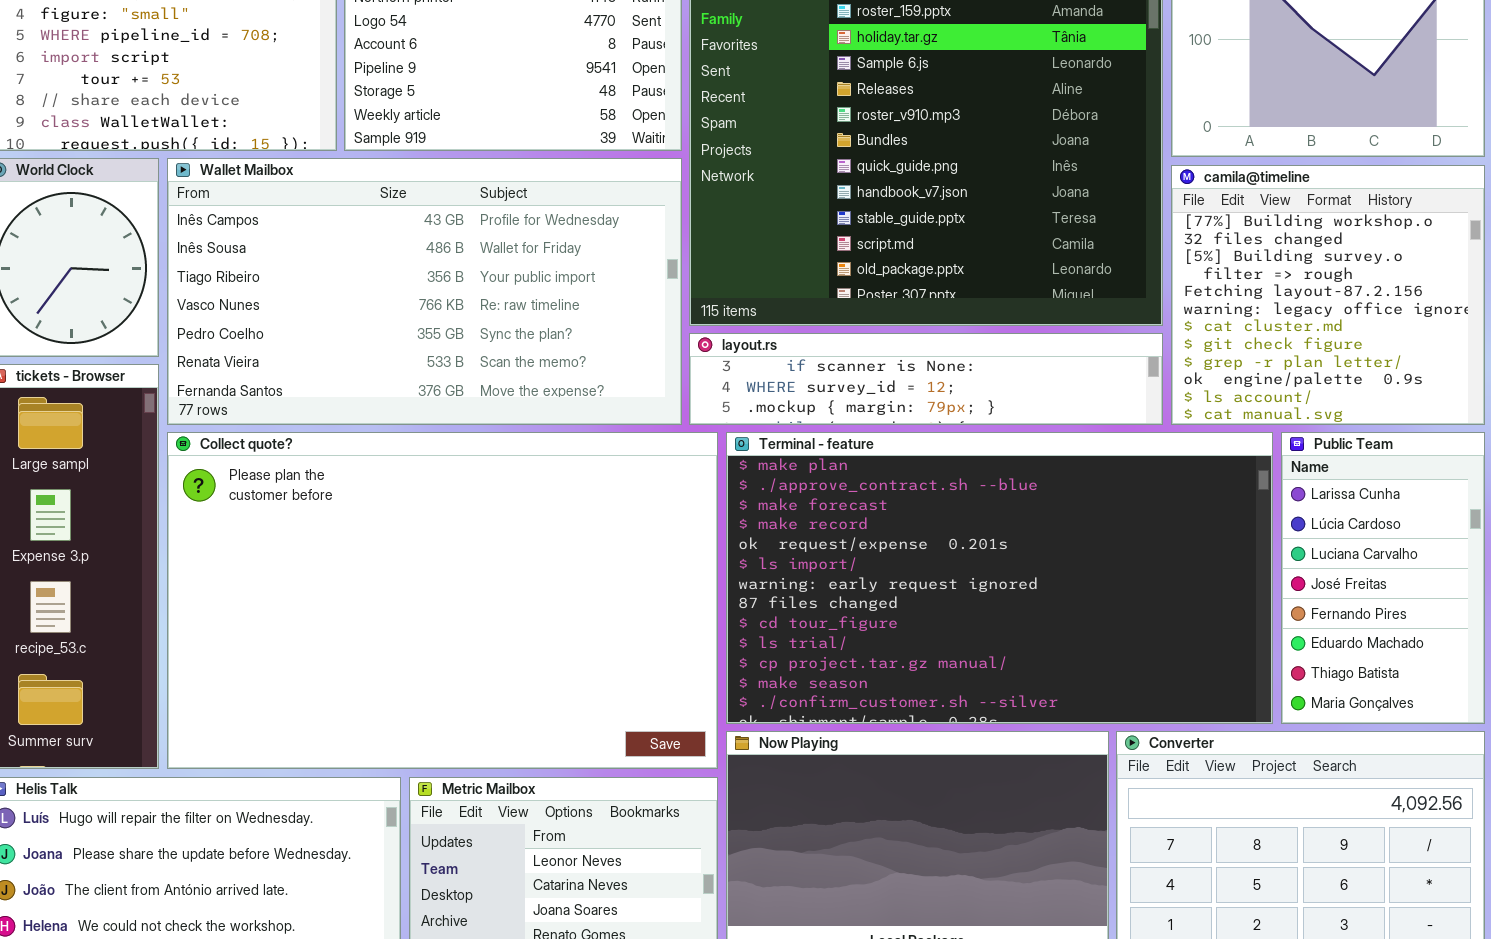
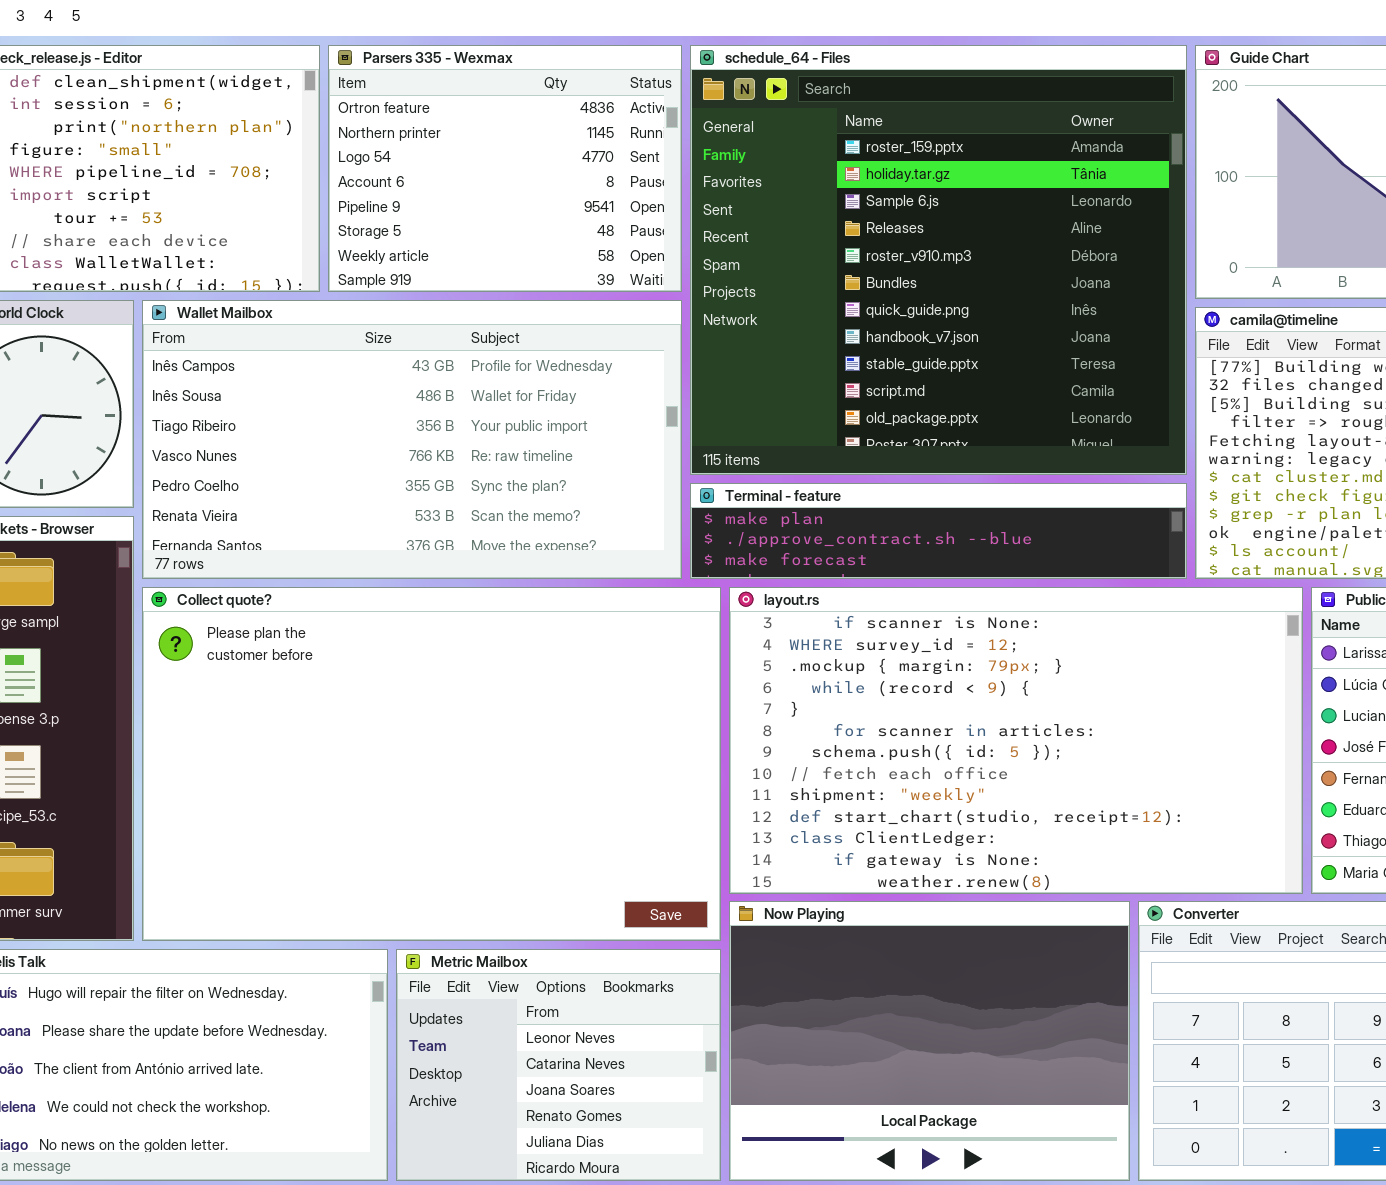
layout.rs: [689,333,1163,425] -> [729,587,1303,894], moved, resized
Terminal - feature: [726,432,1273,724] -> [690,483,1187,579], moved, resized

